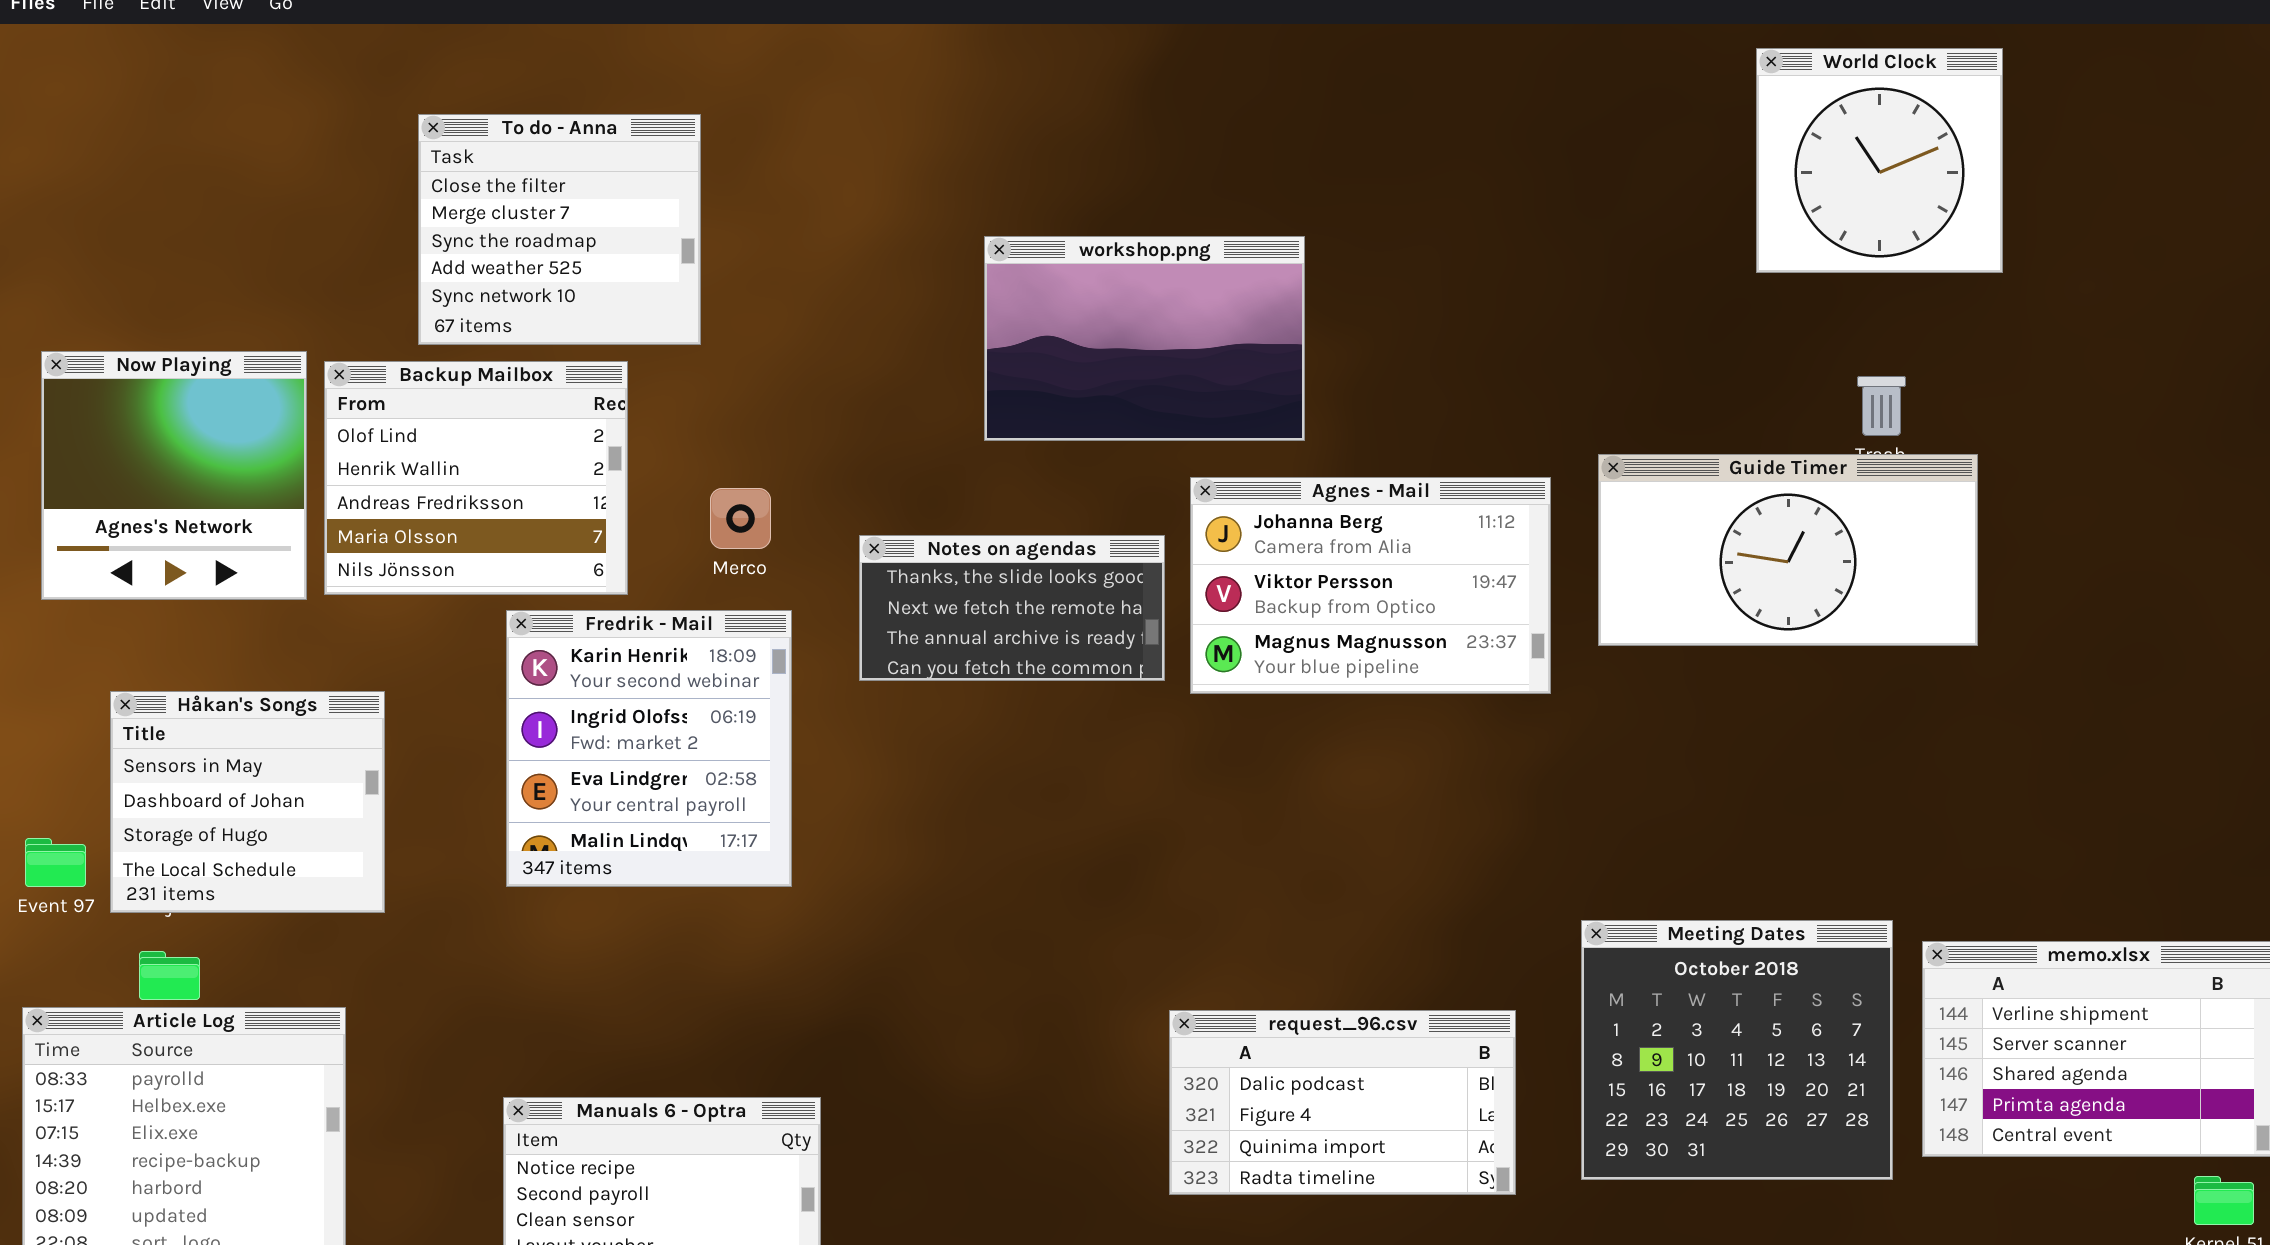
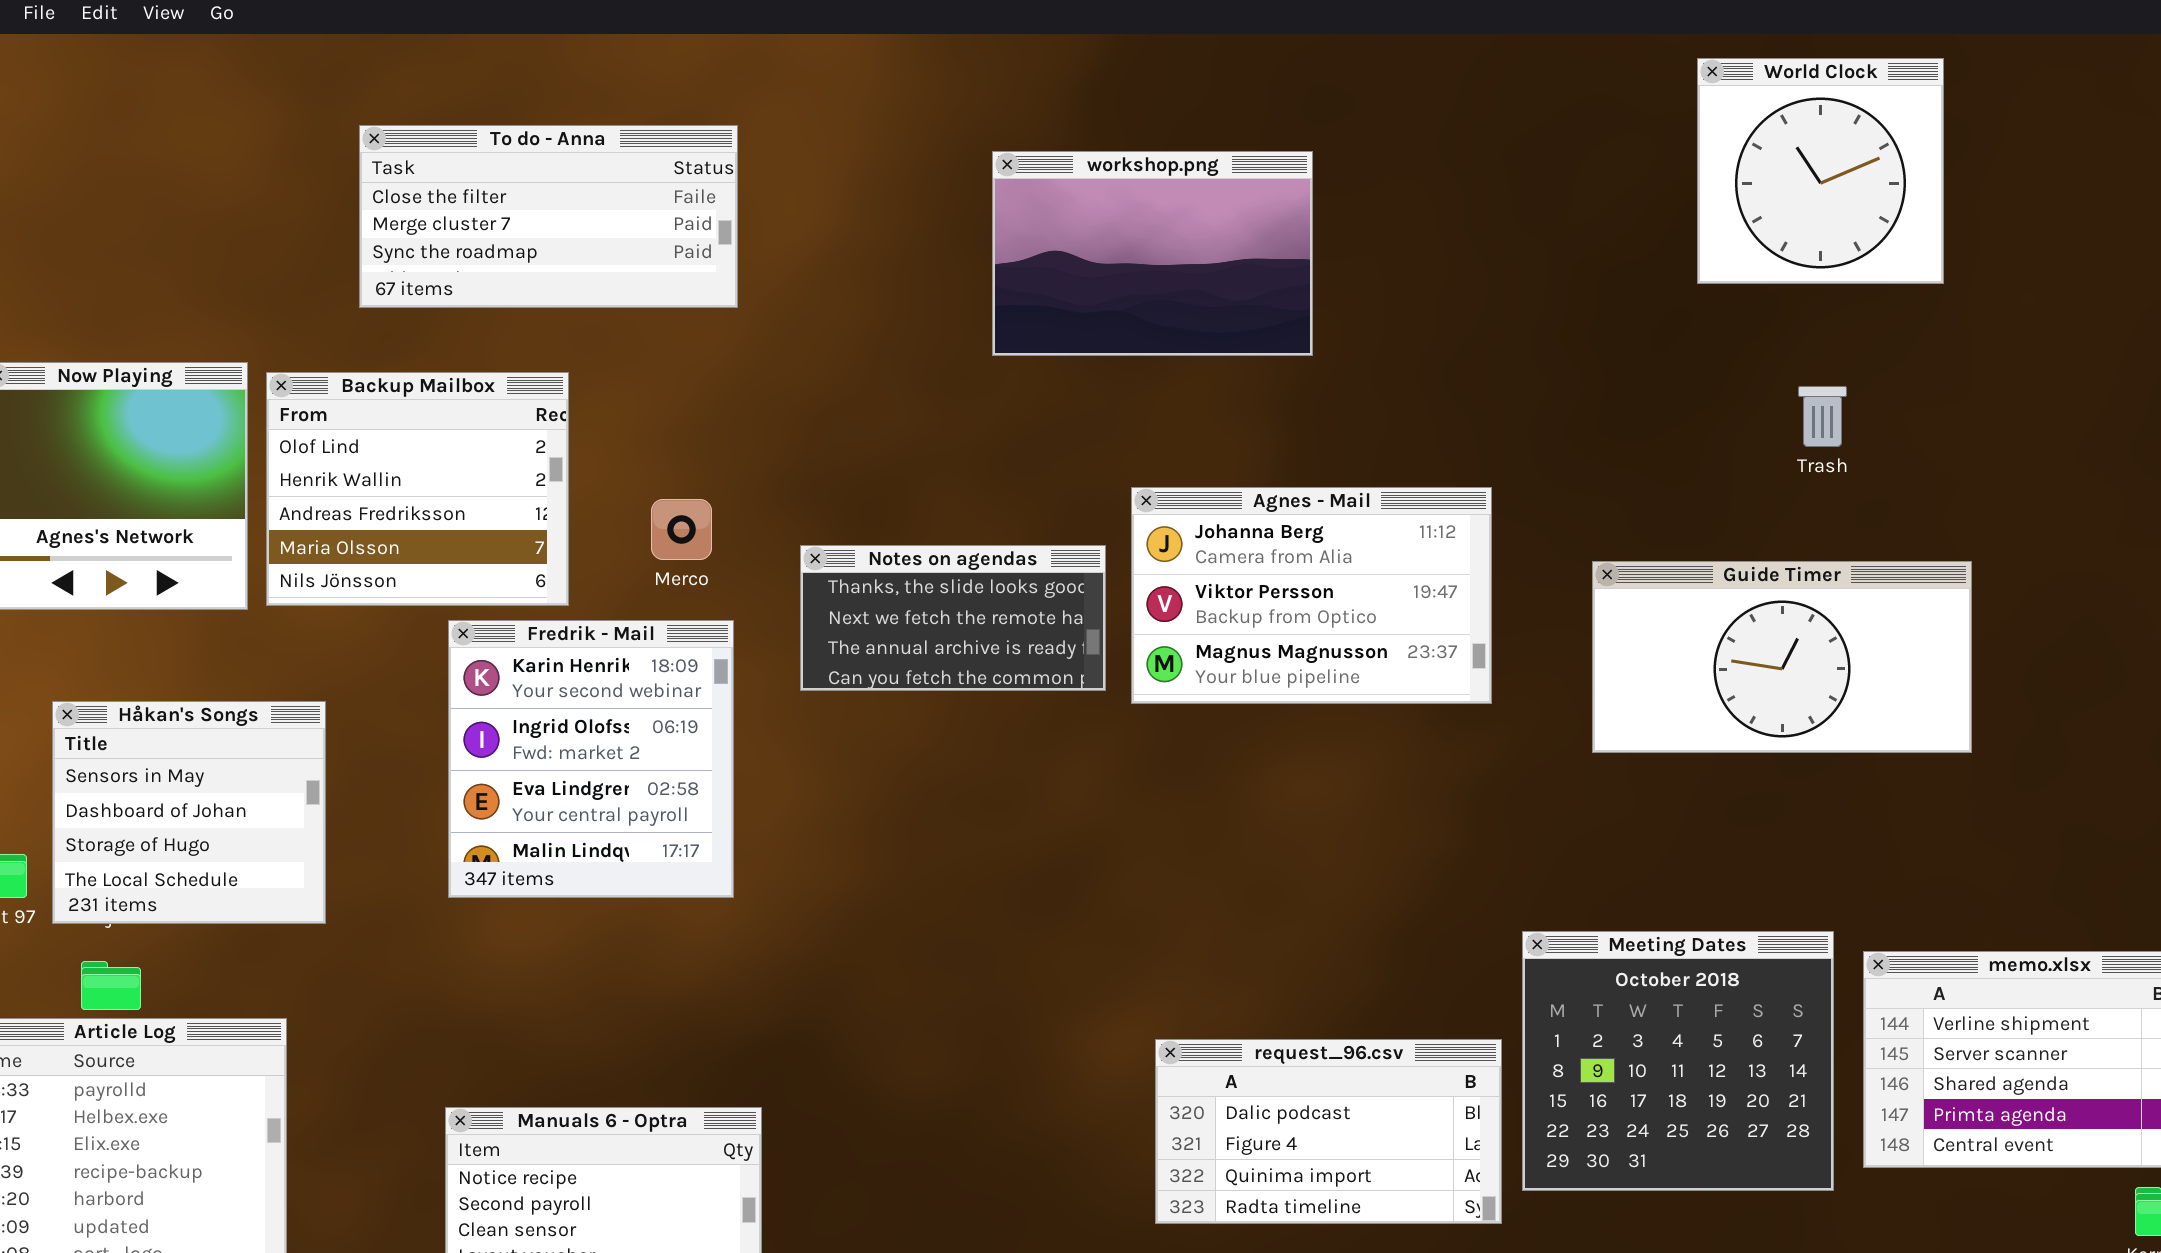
To do - Anna: [418,114,701,345] -> [359,125,738,308], resized
workshop.png: [984,236,1305,441] -> [992,151,1313,356], moved
Guide Timer: [1598,454,1978,646] -> [1592,561,1972,753], moved
request_96.csv: [1169,1010,1516,1195] -> [1155,1039,1502,1224], moved

